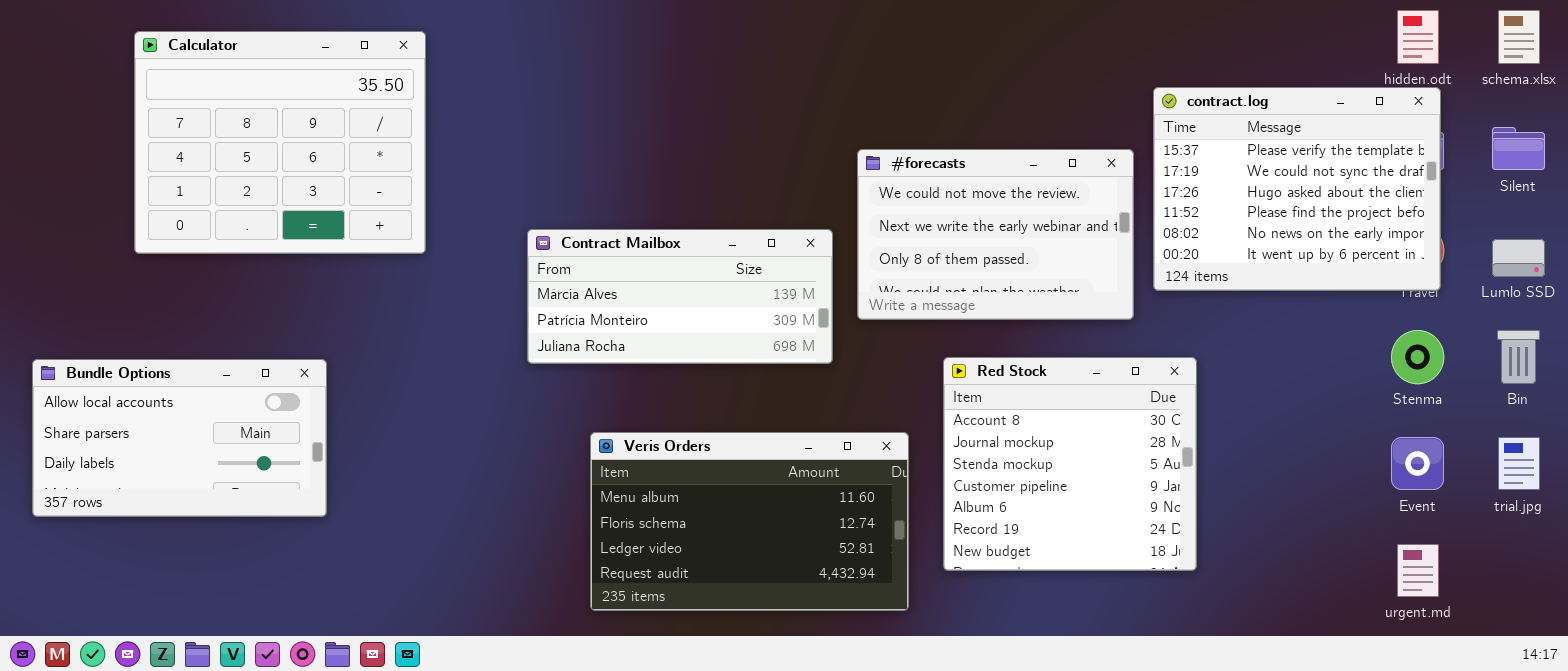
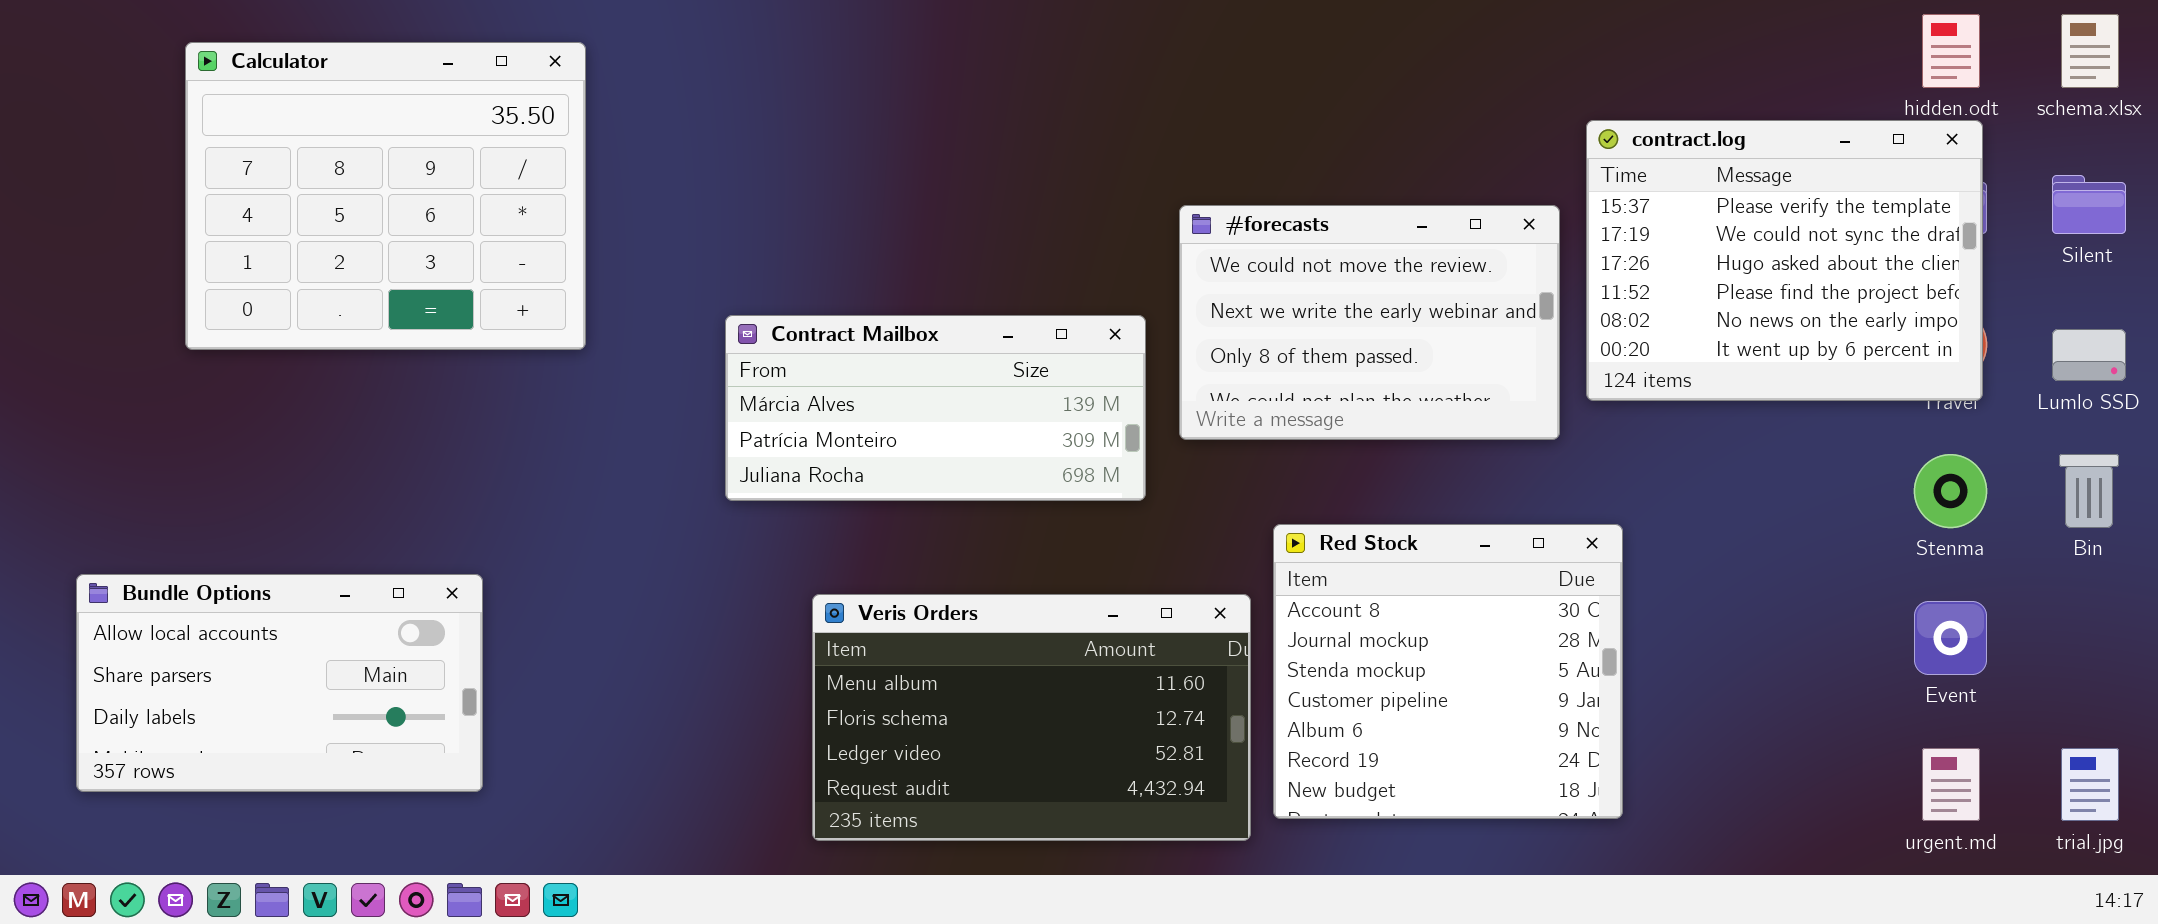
Red Stock: [943,357,1197,571] -> [1273,524,1623,819], moved
Bundle Options: [32,359,327,517] -> [76,574,483,792], moved
trial.jpg: [1498,437,1540,490] -> [2061,748,2119,821], moved

